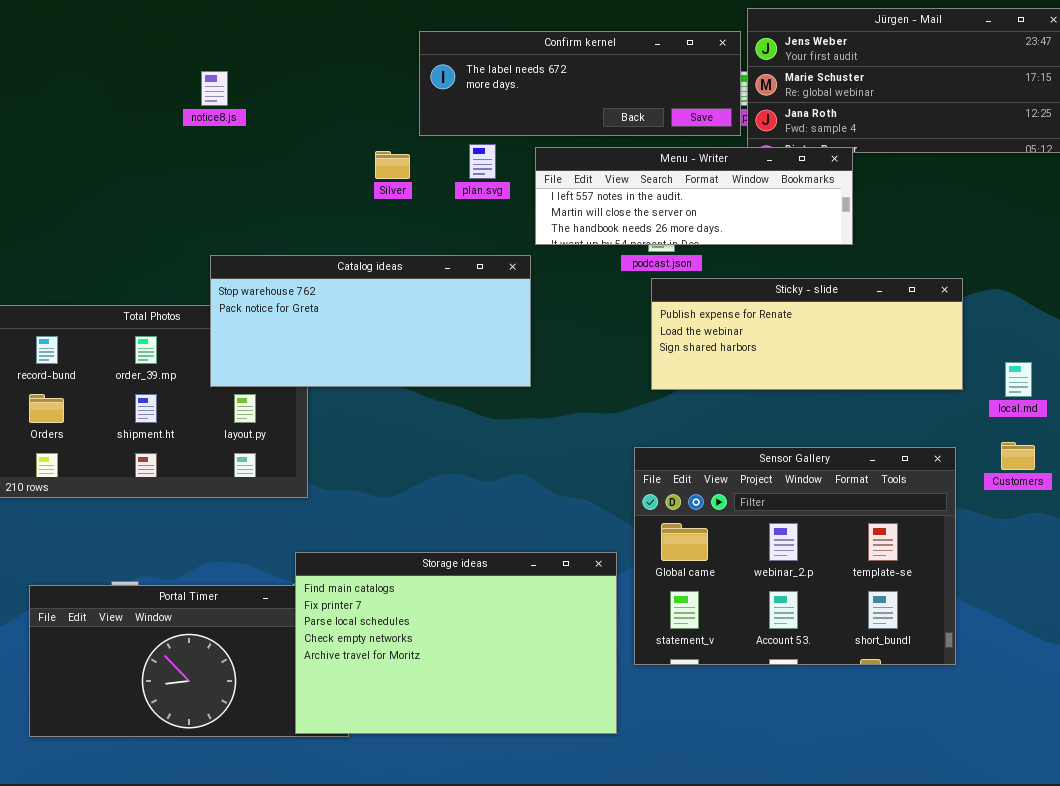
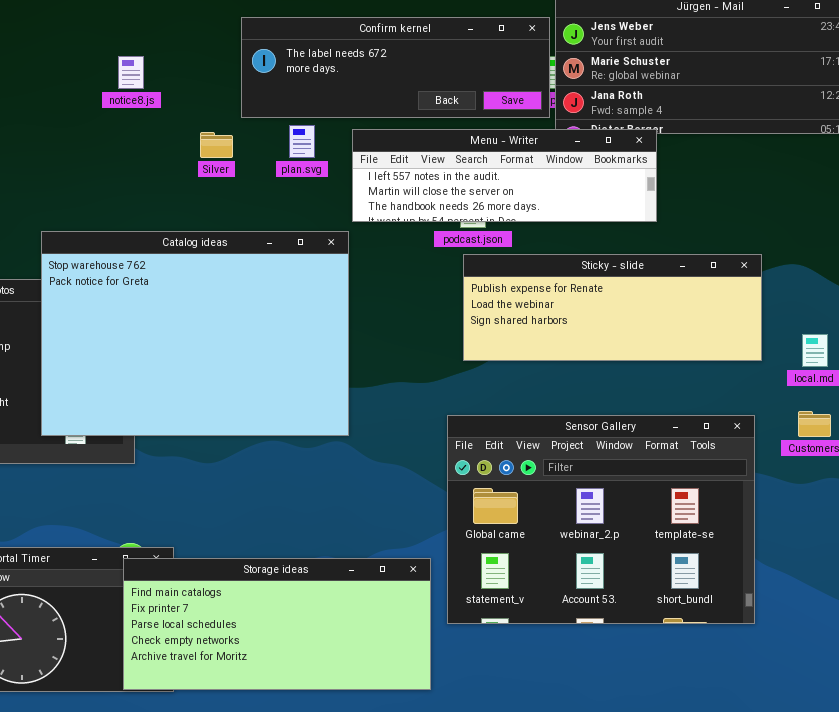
notice8.js: [201,71,228,106] -> [118,56,144,89], moved
Catalog ideas: [210,255,531,387] -> [41,231,349,436], resized
Storage ideas: [295,552,617,734] -> [123,558,431,690], resized

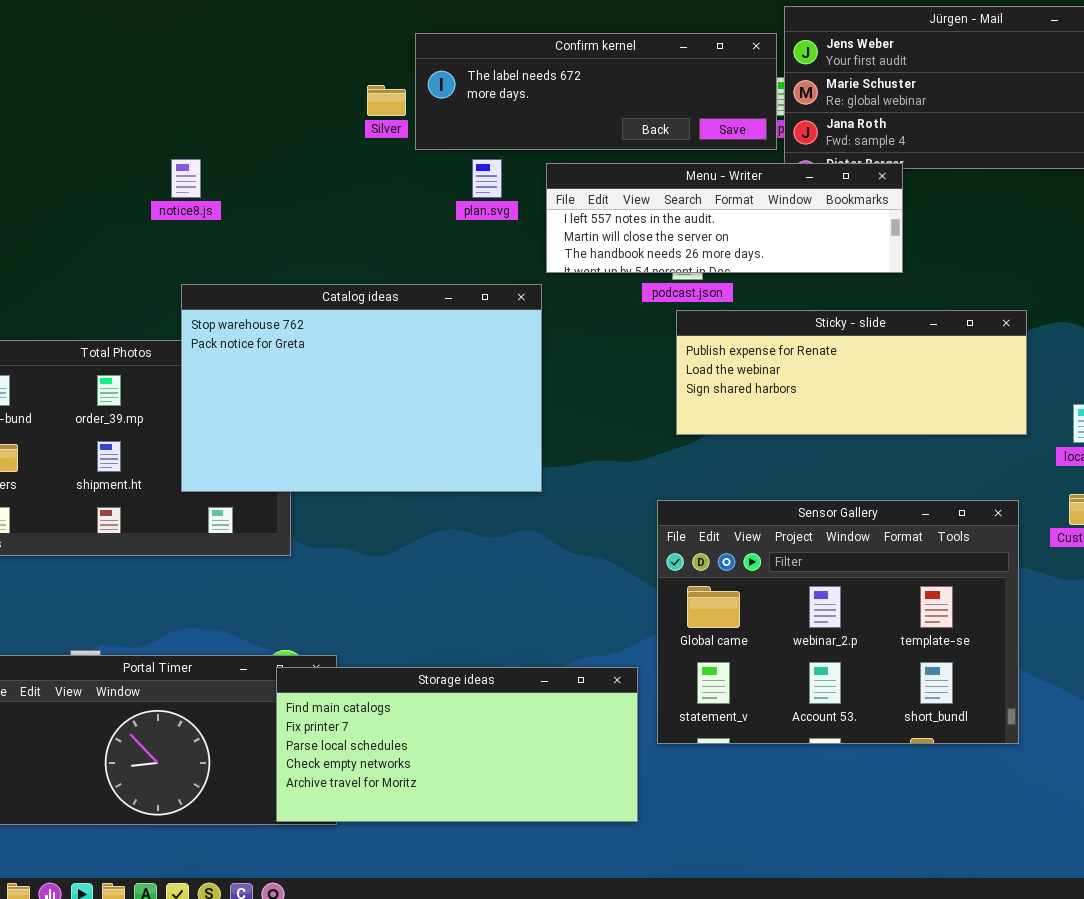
notice8.js: [118,56,144,89] -> [171,159,201,198], moved
Silver: [200,132,233,158] -> [367,85,406,116], moved
Catalog ideas: [41,231,349,436] -> [181,284,542,492], resized

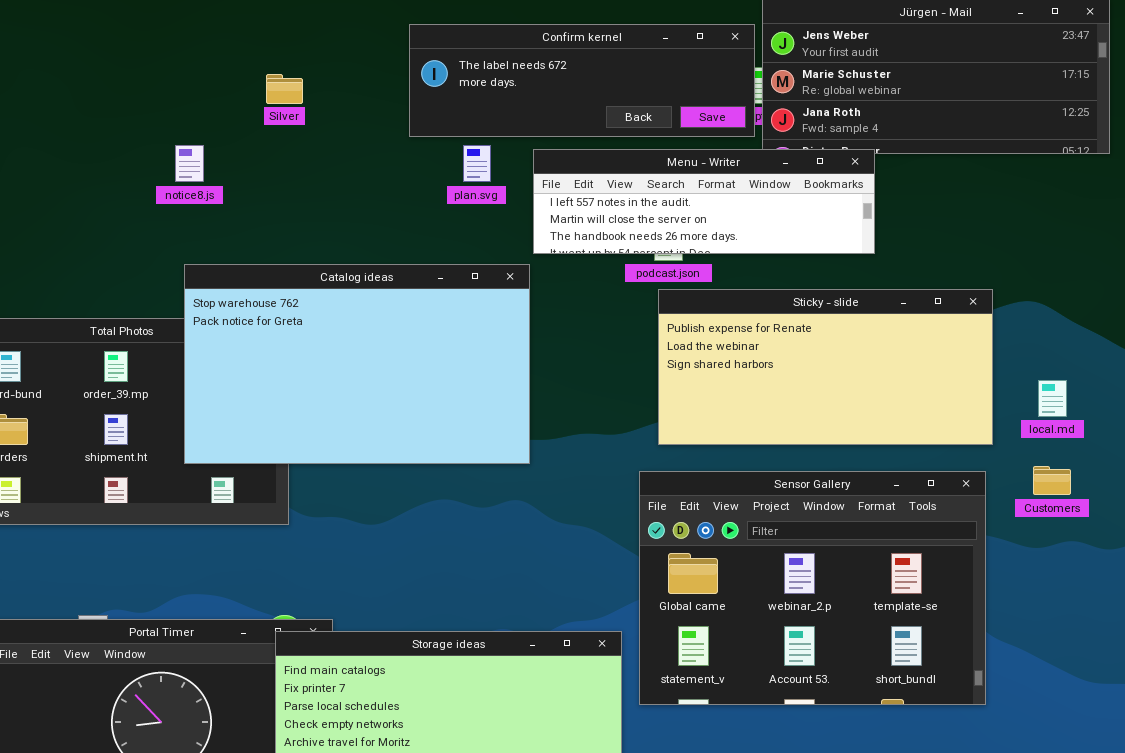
Silver: [367,85,406,116] -> [266,74,303,104], moved
Sticky - slide: [676,310,1027,435] -> [658,289,993,445], resized

